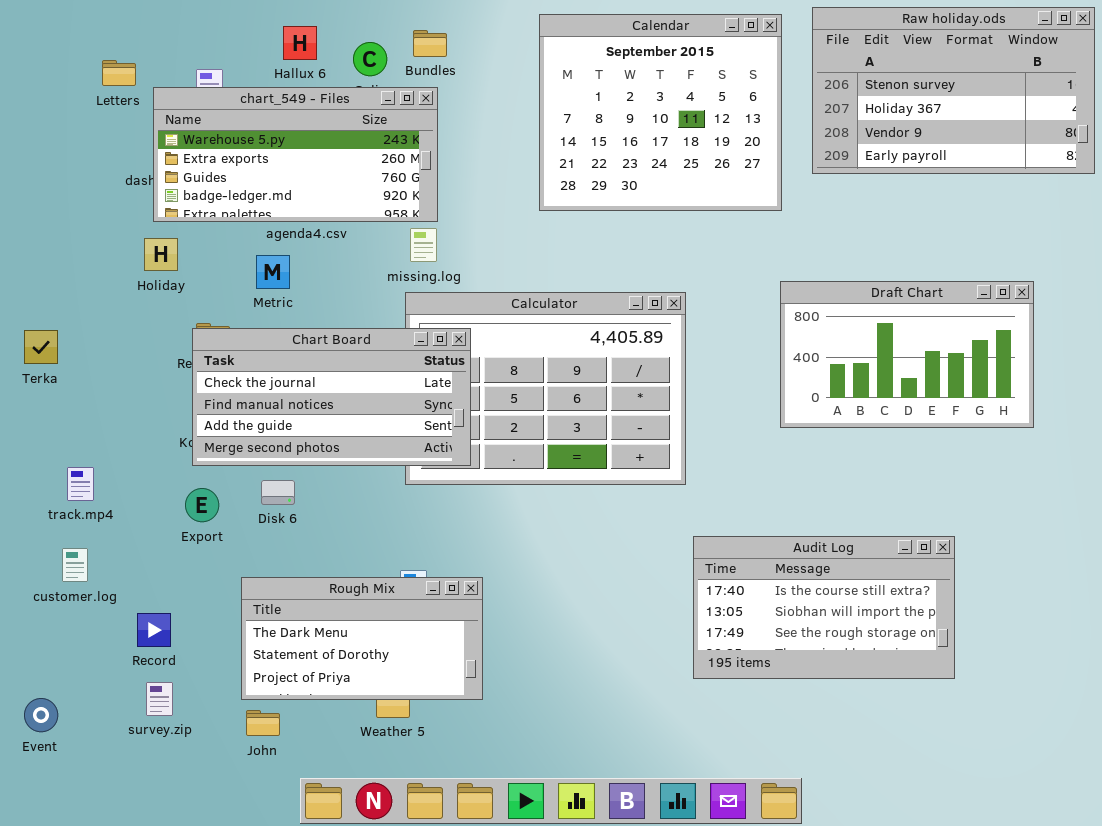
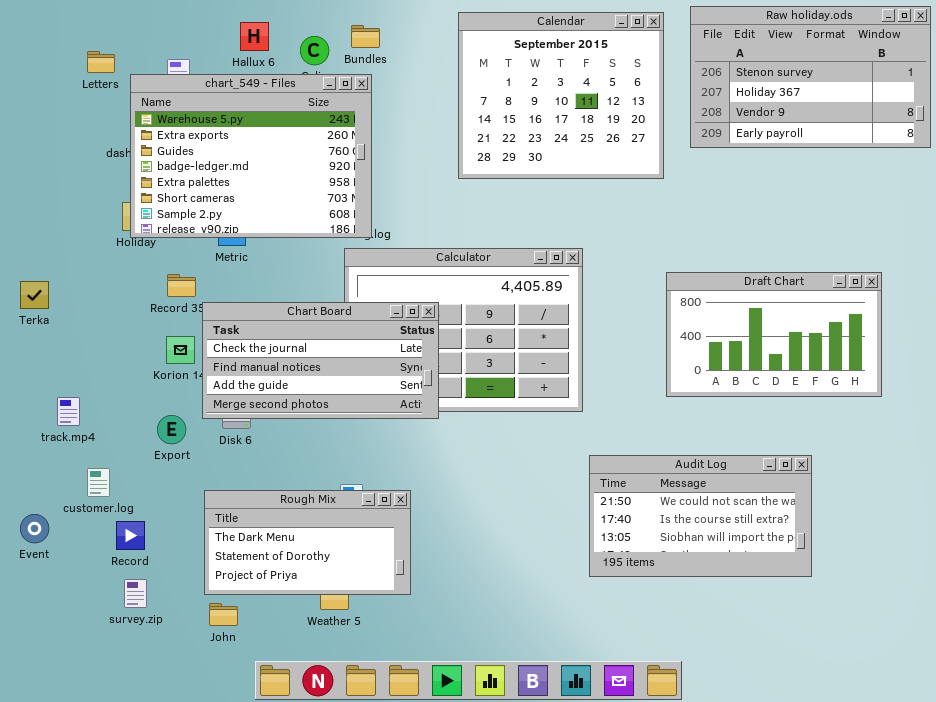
chart_549 - Files: [153,87,438,222] -> [130,74,372,238], resized
Draft Chart: [780,281,1034,428] -> [666,272,882,397], moved
Chart Board: [192,328,471,466] -> [202,302,439,419], moved
Audit Log: [693,536,955,679] -> [589,455,812,577], scrolled up 1 row
customer.log: [62,548,88,582] -> [87,468,110,497], moved
Event: [24,698,58,732] -> [20,514,49,543], moved

